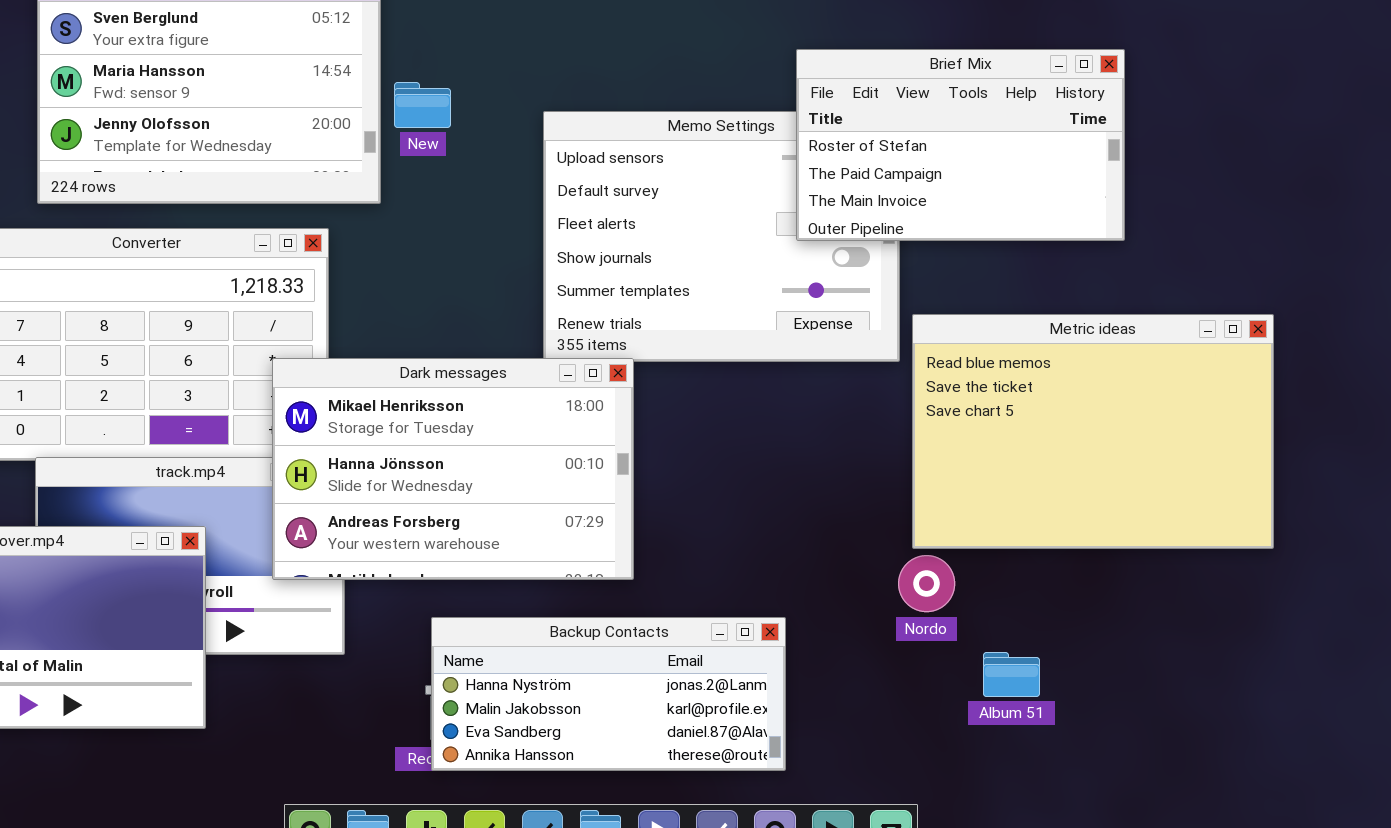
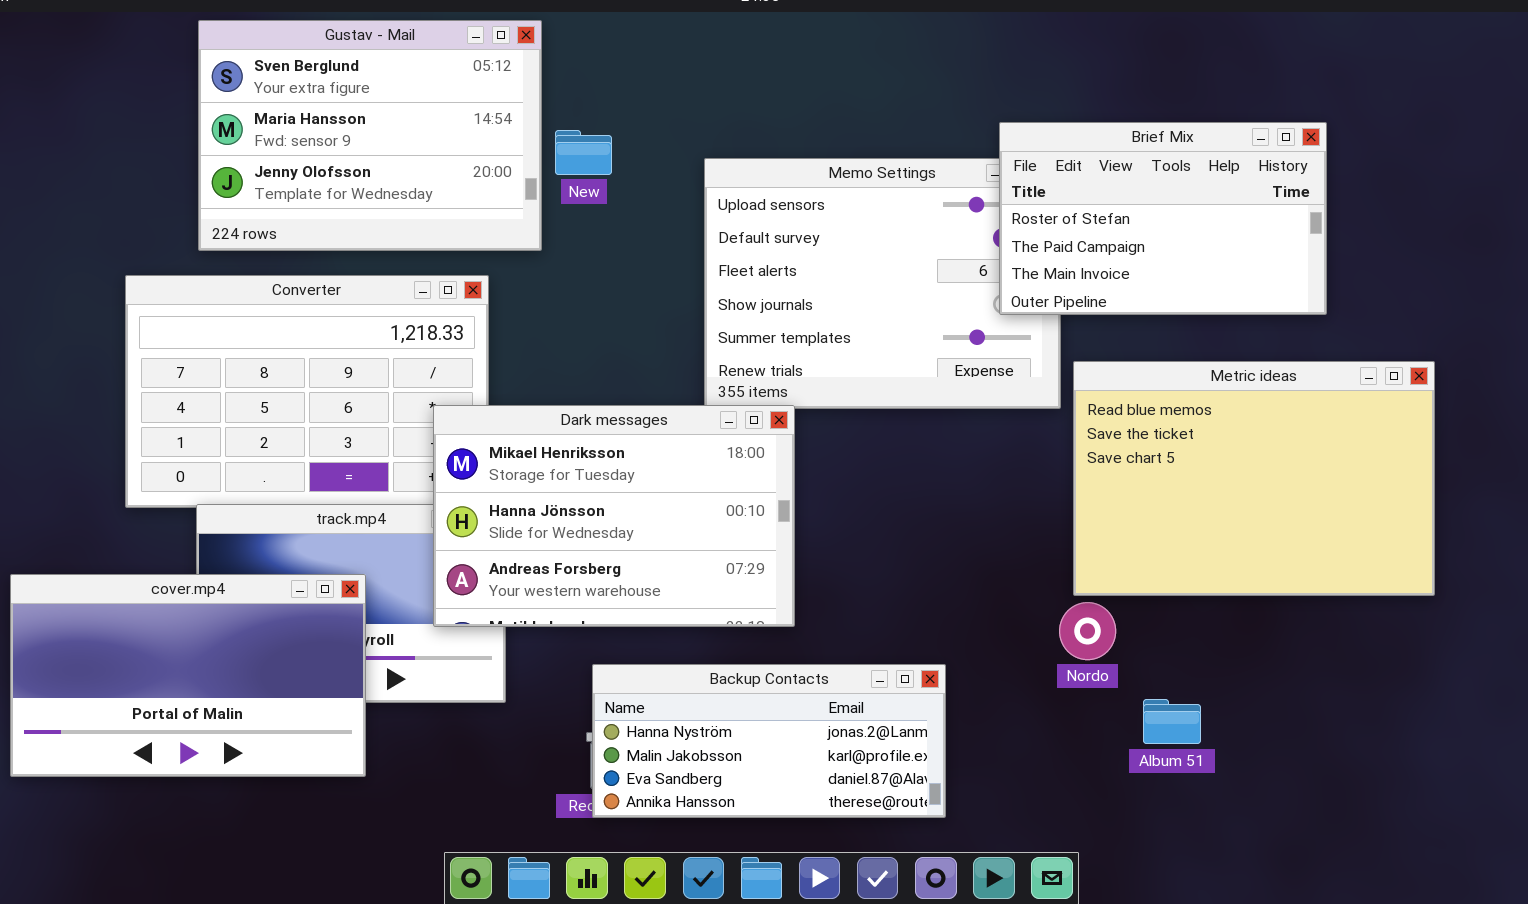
Brief Mix: [796,49,1125,241] -> [999,122,1327,315], moved

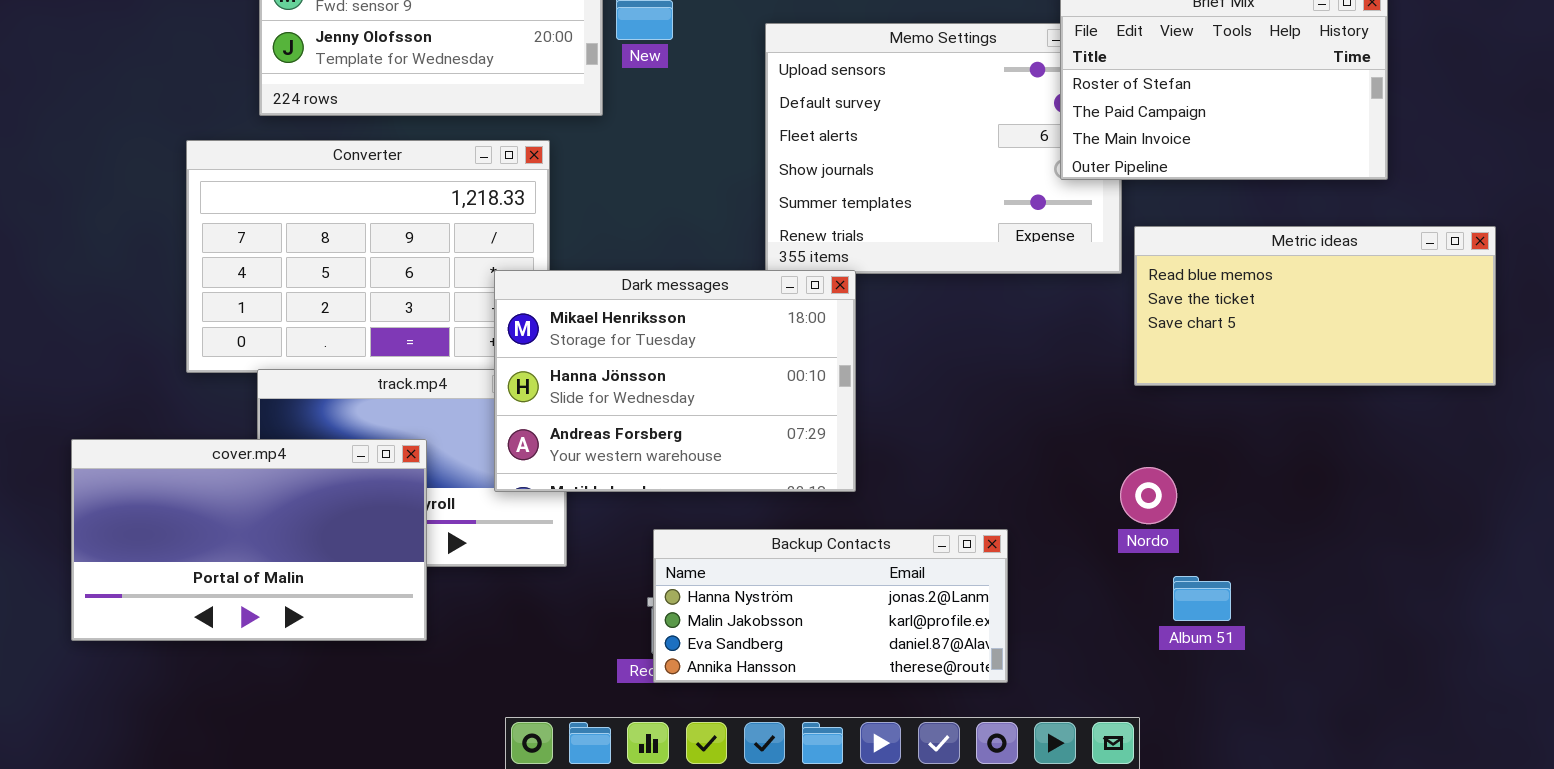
Metric ideas: [1073,361,1435,596] -> [1134,226,1496,386], resized
Album 51: [1143,699,1201,744] -> [1173,576,1231,621], moved

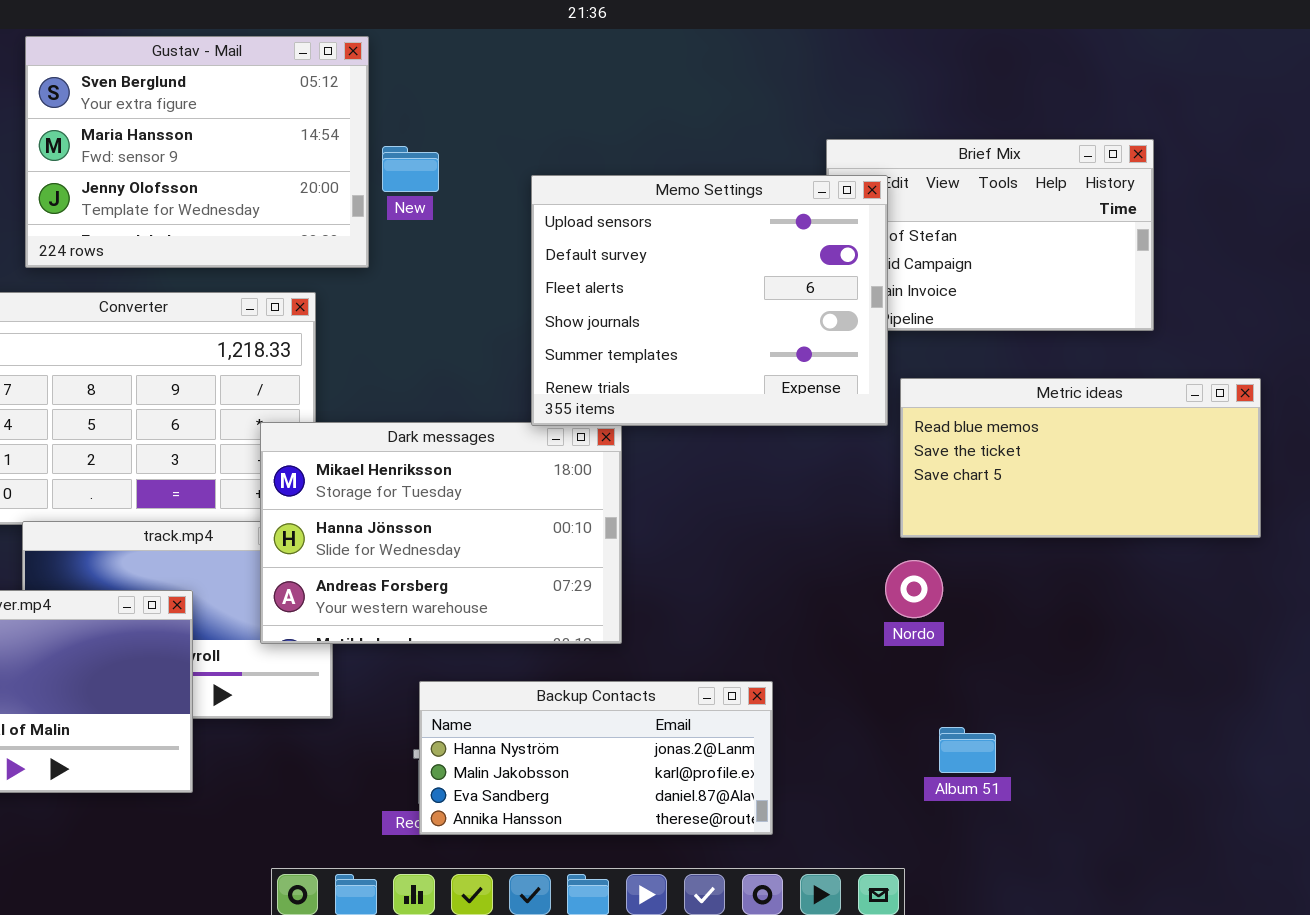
Memo Settings: [765,23,1122,274] -> [531,175,888,426], raised
Nordo: [1120,467,1177,524] -> [885,560,943,618], moved

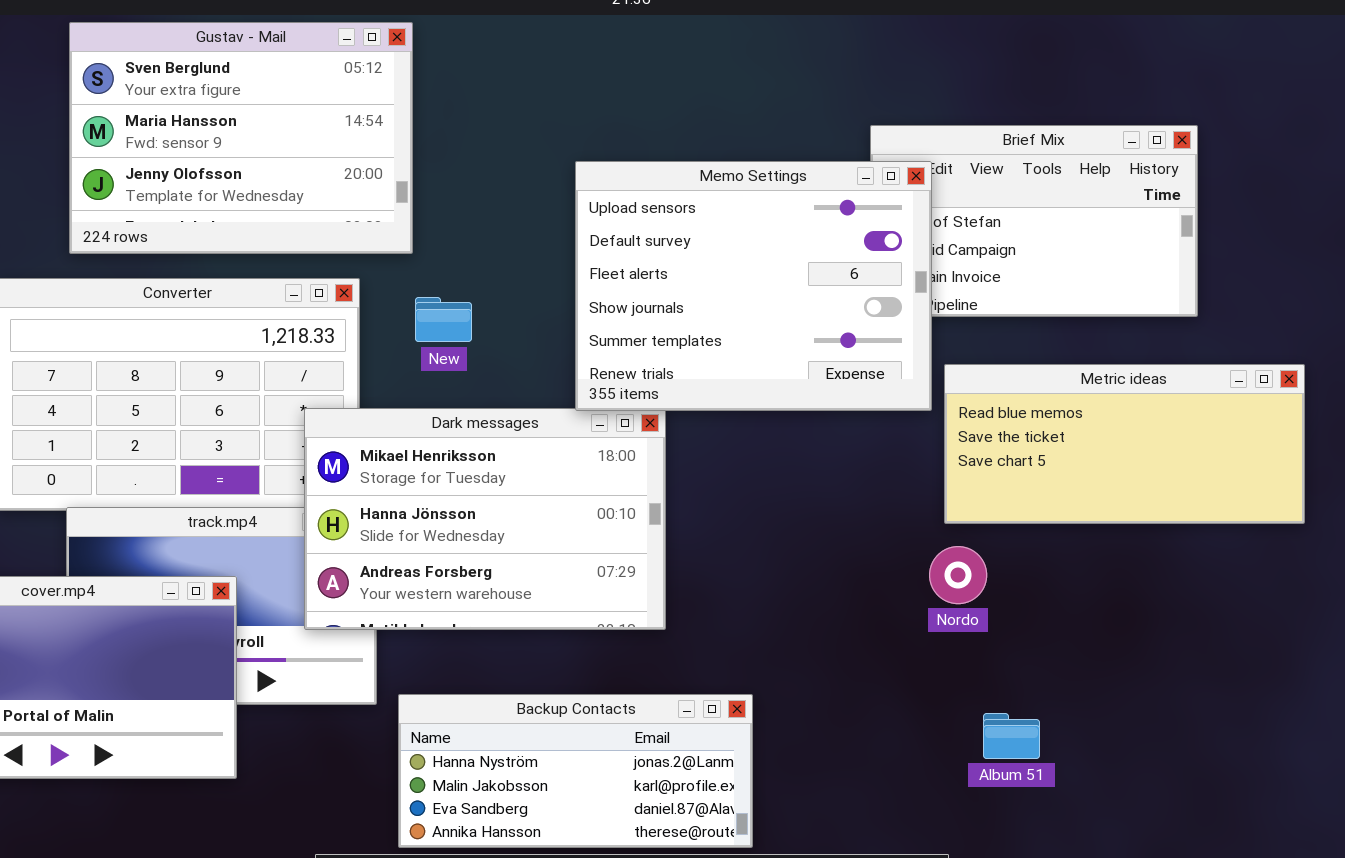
New: [382,146,439,192] -> [415,297,472,342], moved
Backup Contacts: [419,681,773,835] -> [398,694,753,848], moved

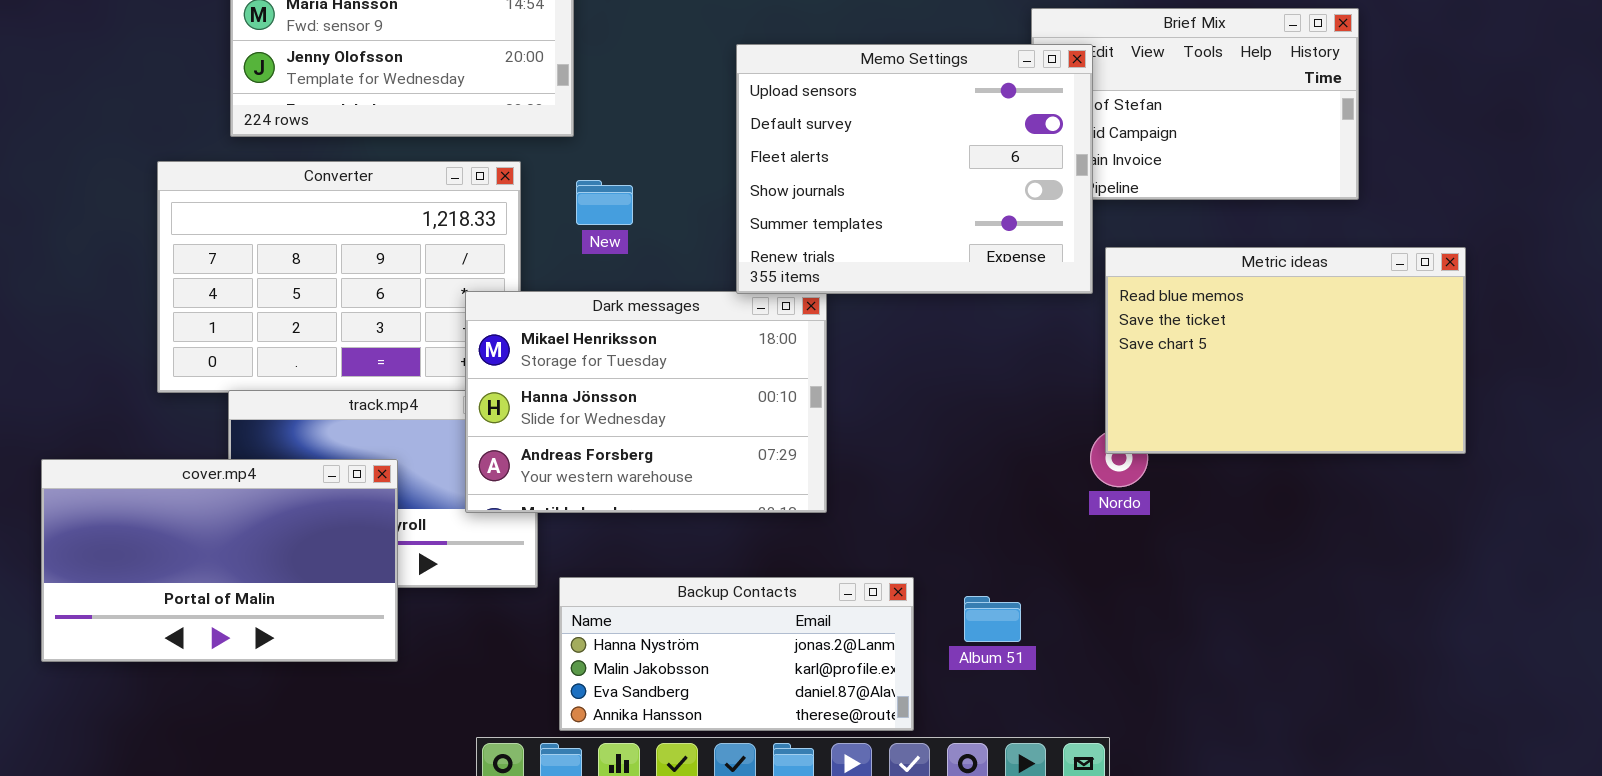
Metric ideas: [944,364,1305,524] -> [1105,247,1466,454], resized
Album 51: [983,713,1040,759] -> [964,596,1021,642], moved

